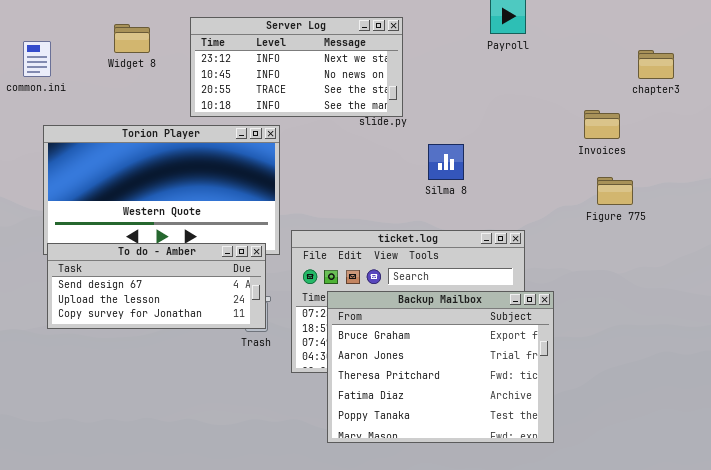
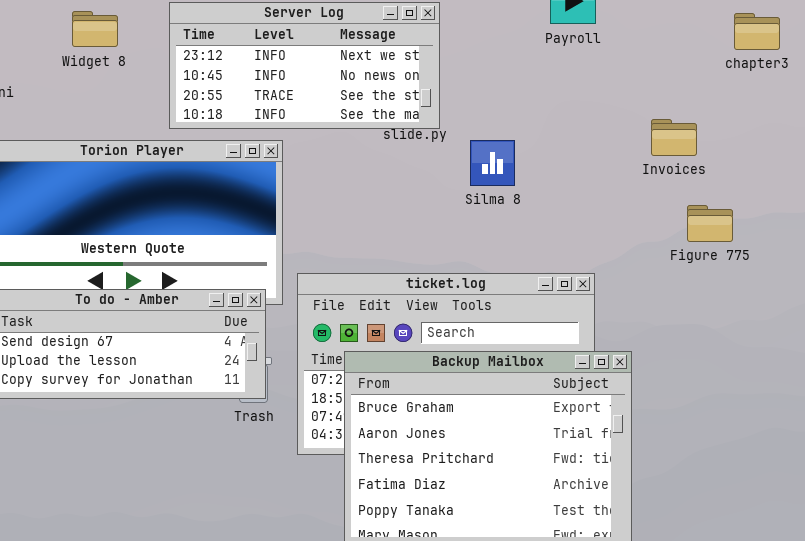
chapter3: [638,50,674,79] -> [734,13,780,50], moved
Invoices: [584,110,620,139] -> [651,119,697,156], moved
Silma 8: [428,144,464,180] -> [470,140,515,186], moved

